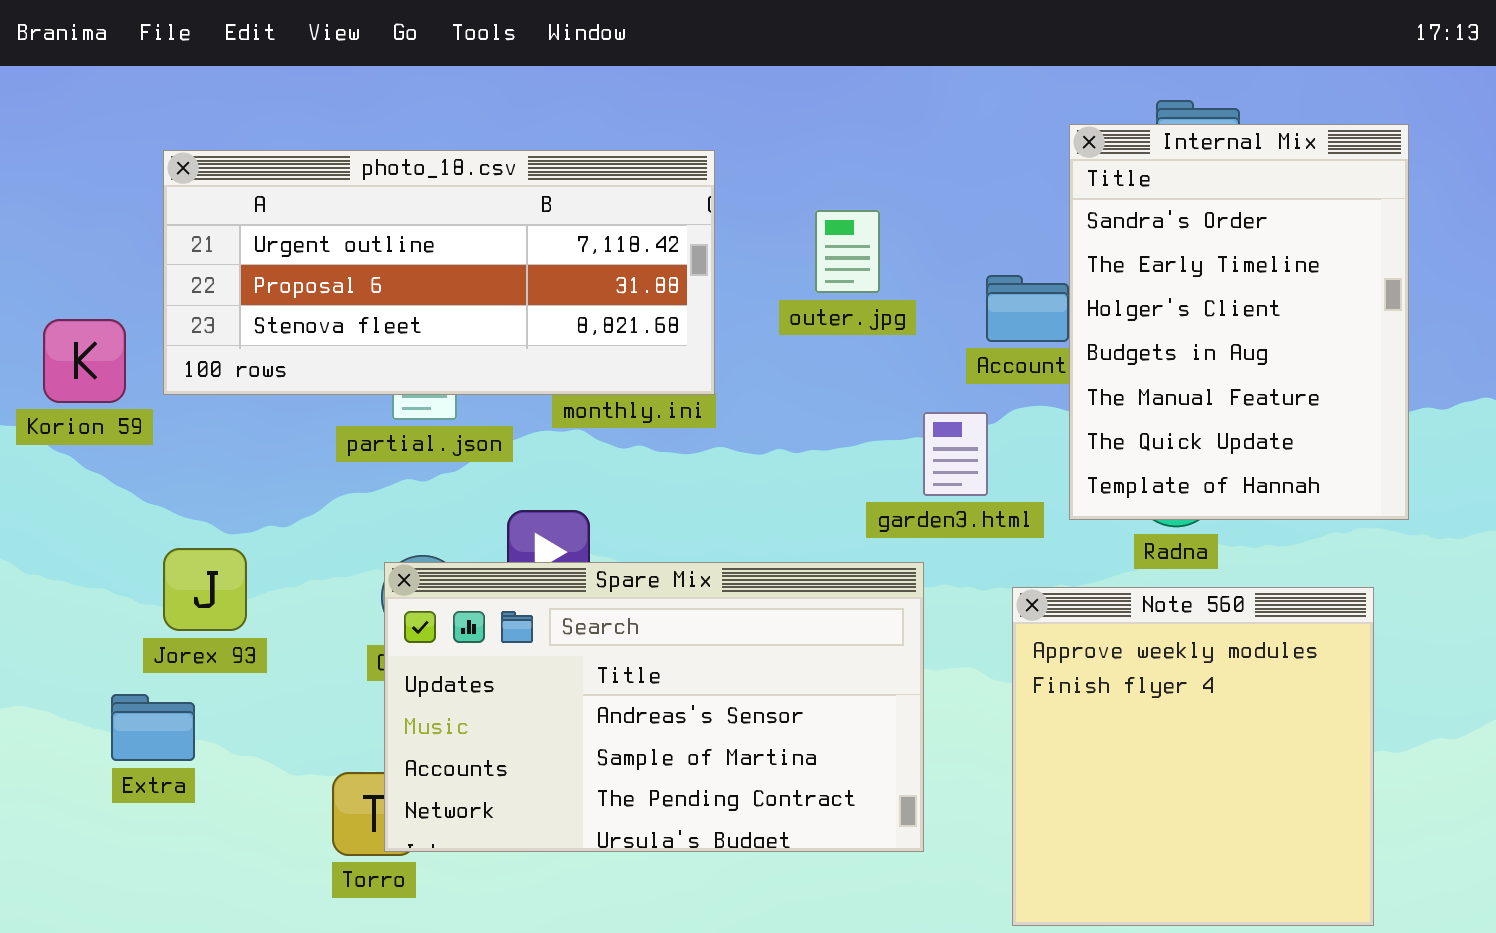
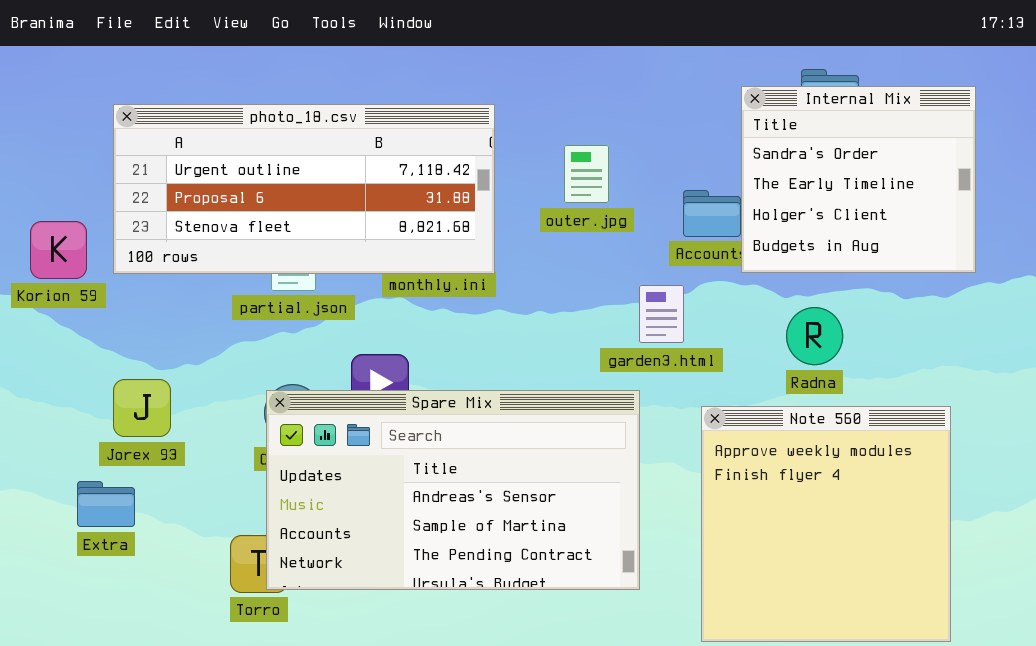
Internal Mix: [1069,124,1409,520] -> [741,86,976,273], resized

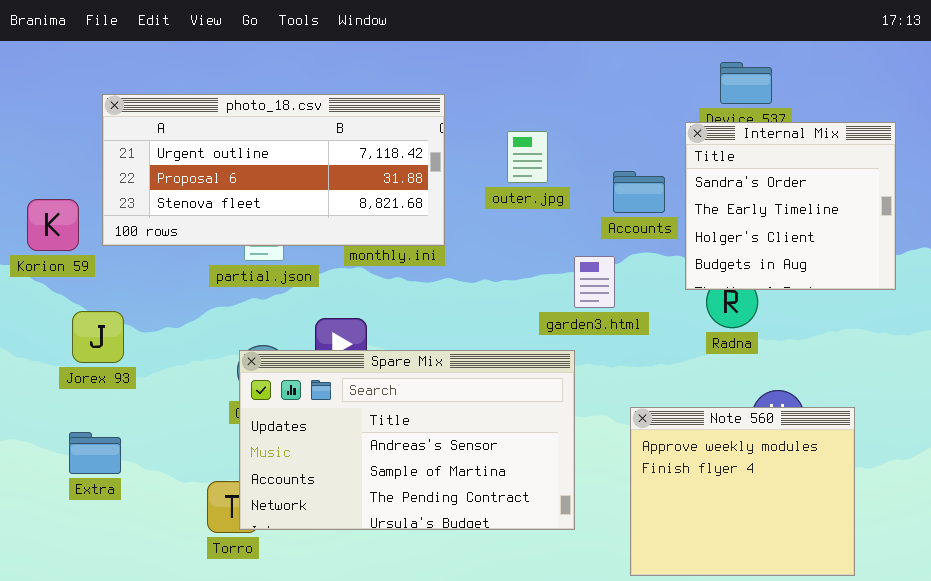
Internal Mix: [741,86,976,273] -> [685,122,896,290], moved
Jorex 93: [113,379,171,437] -> [72,311,124,363], moved
Note 560: [701,406,951,642] -> [630,407,855,576], resized

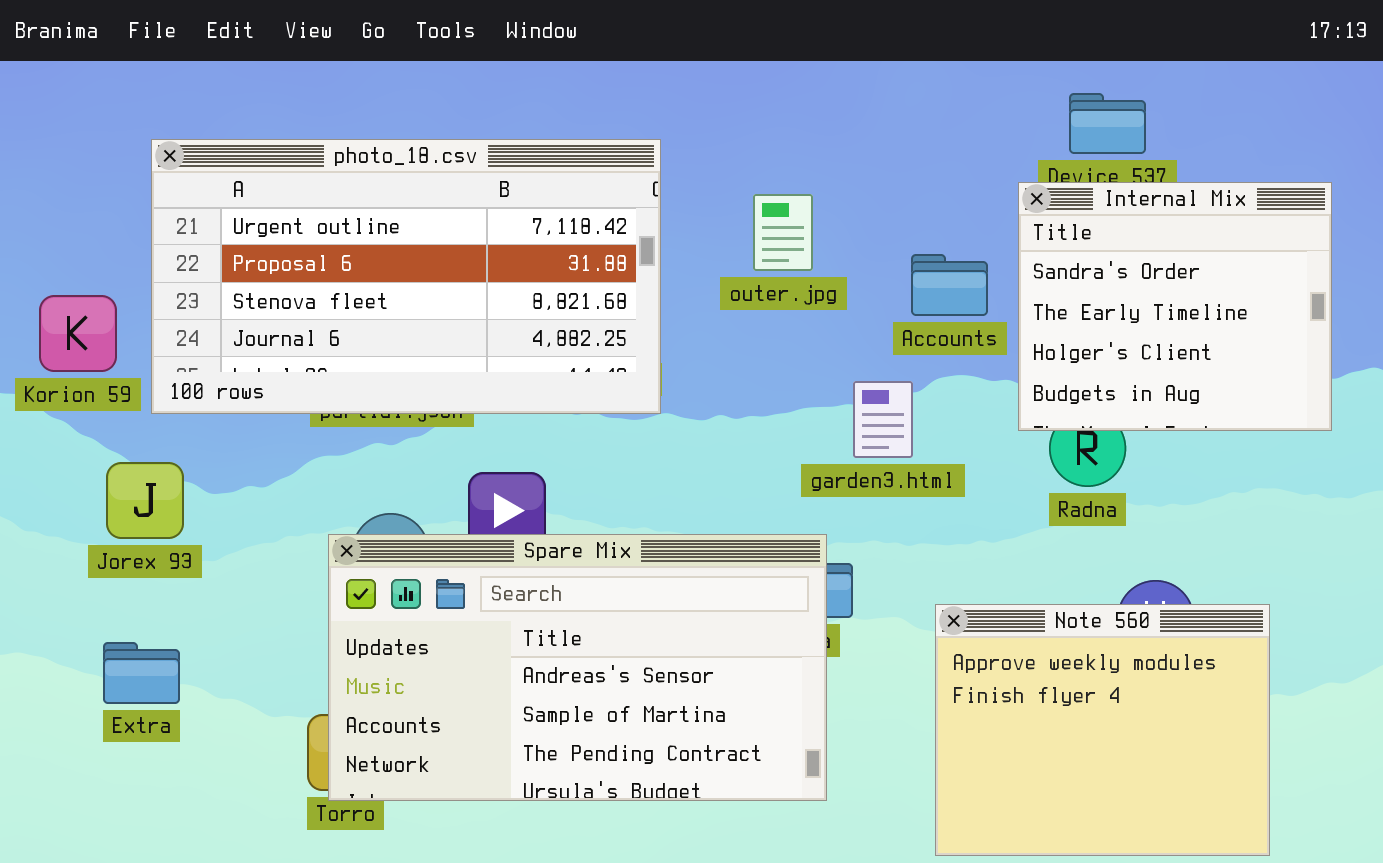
photo_18.csv: [102,94,445,246] -> [151,139,661,414], resized
Spare Mix: [239,350,575,530] -> [328,534,827,801], moved

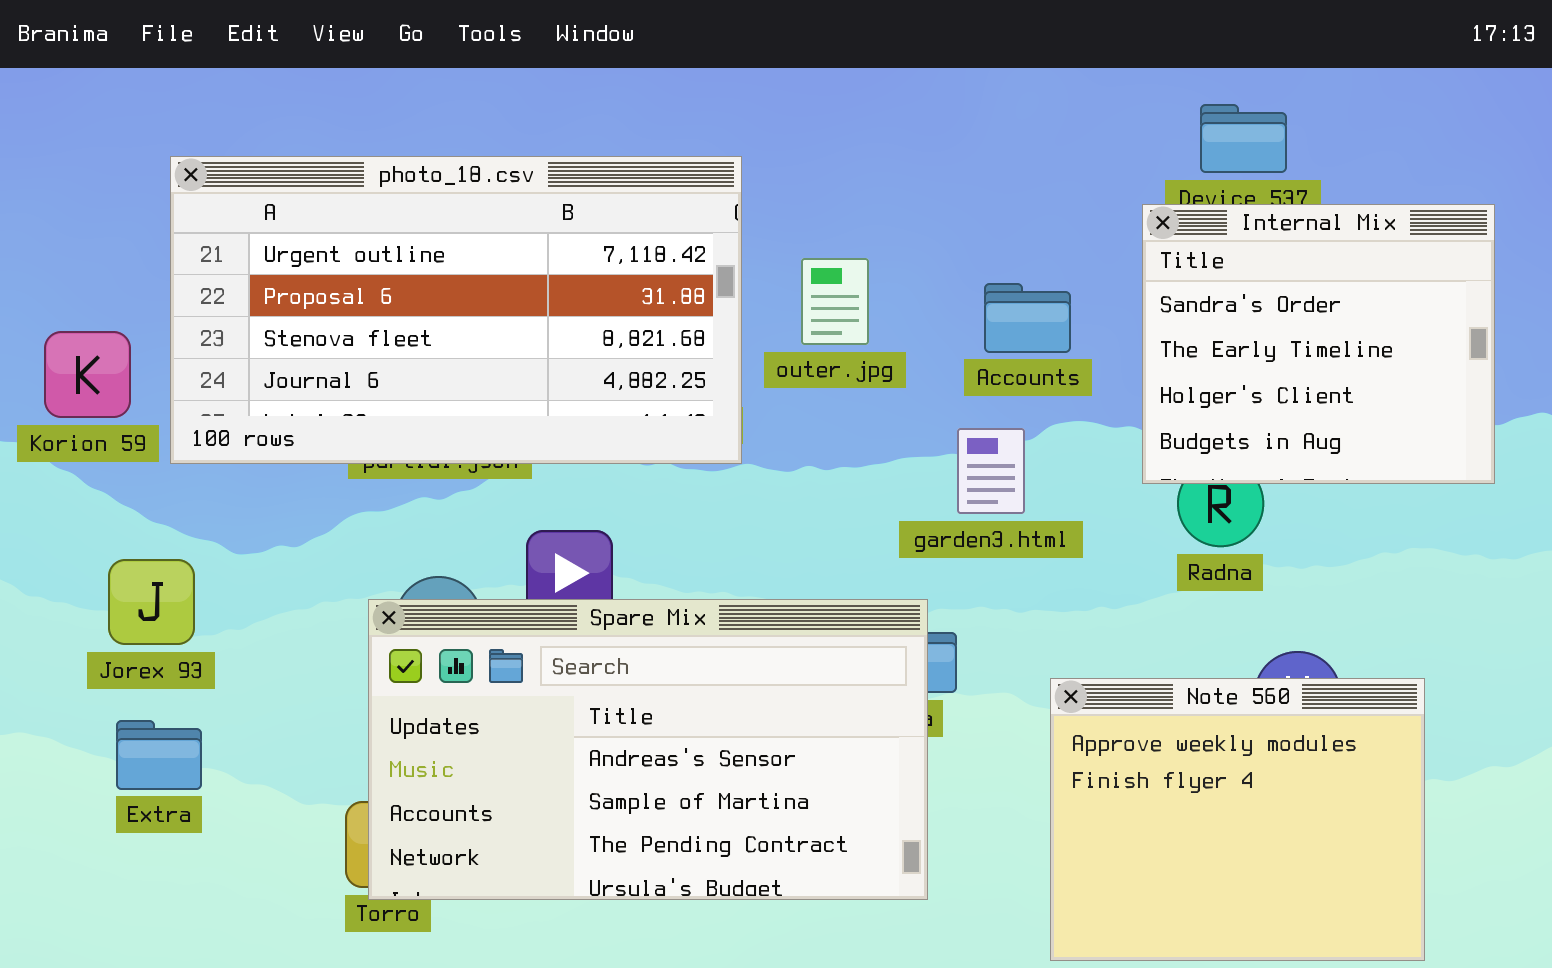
outer.jpg: [753,194,813,271] -> [801,258,869,345], moved
Accounts: [911,254,988,316] -> [984,283,1071,353], moved
Jorex 93: [106,462,184,539] -> [108,559,195,645], moved

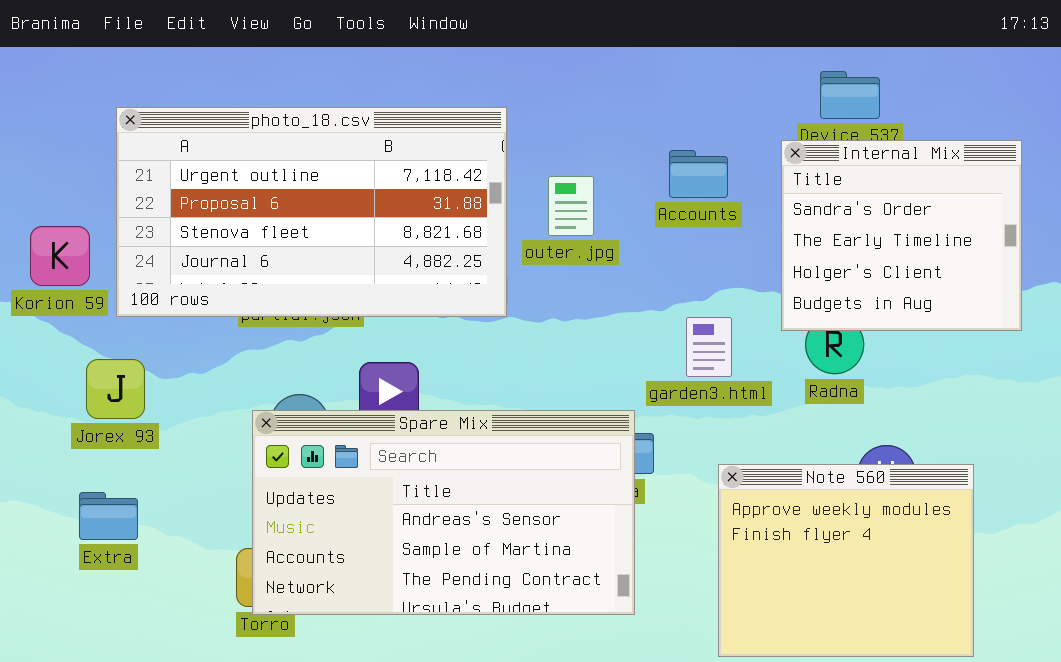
Accounts: [984,283,1071,353] -> [669,150,728,198], moved
garden3.html: [957,428,1025,514] -> [686,317,732,377], moved
Jorex 93: [108,559,195,645] -> [86,359,145,419], moved

